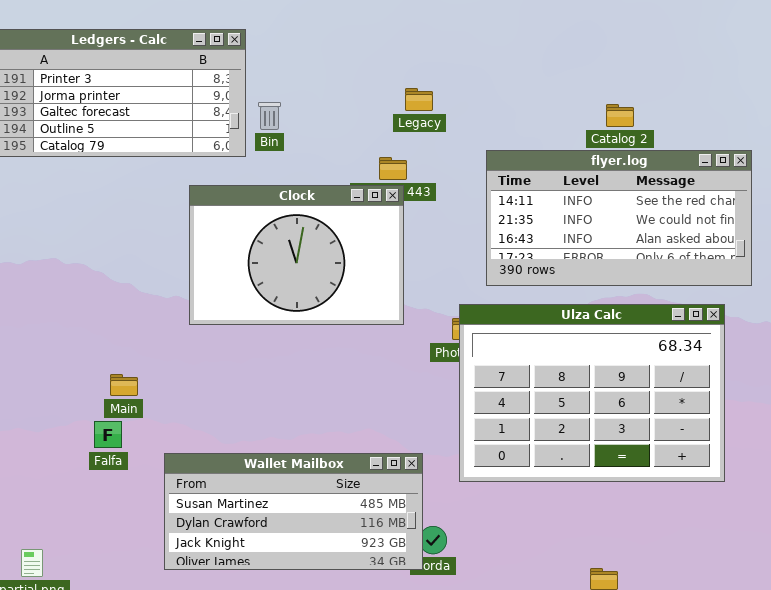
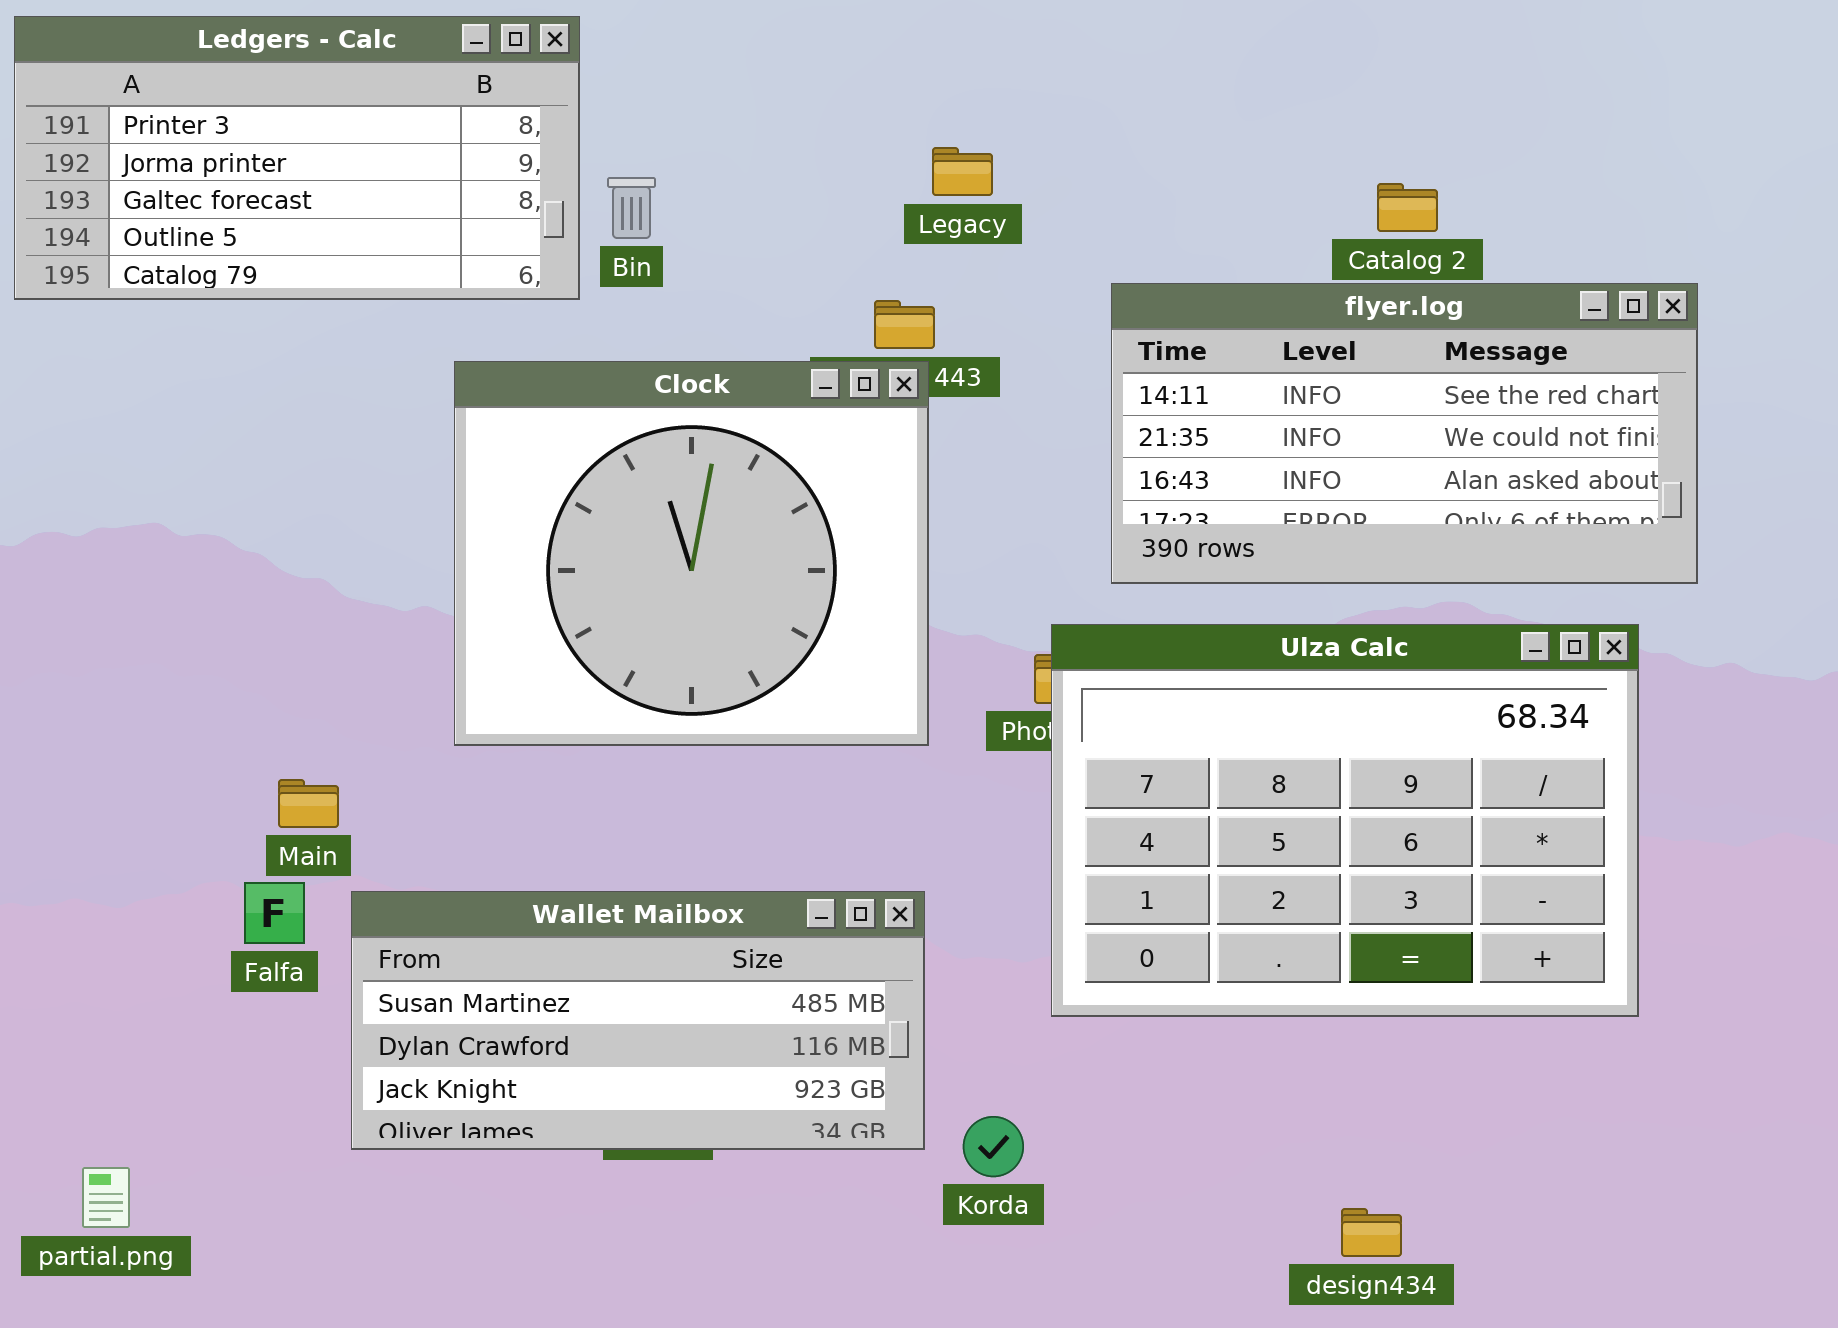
Clock: [189,185,404,325] -> [454,361,929,746], resized
Wallet Mailbox: [164,453,423,570] -> [351,891,925,1150], moved

